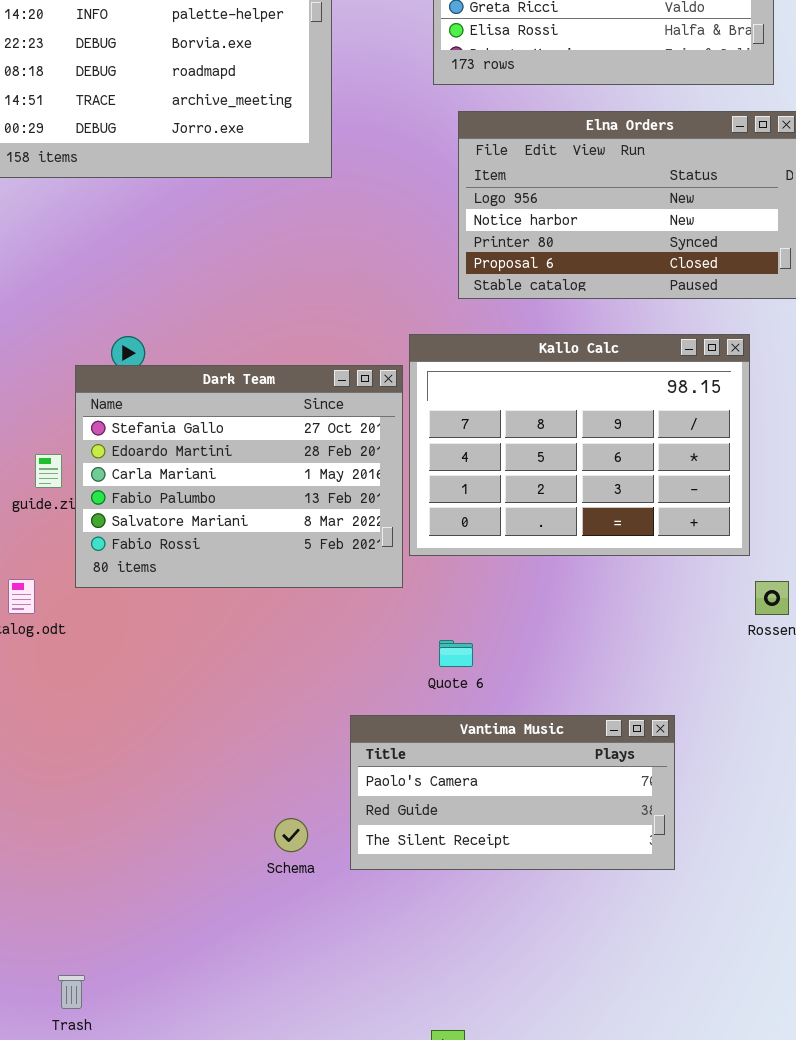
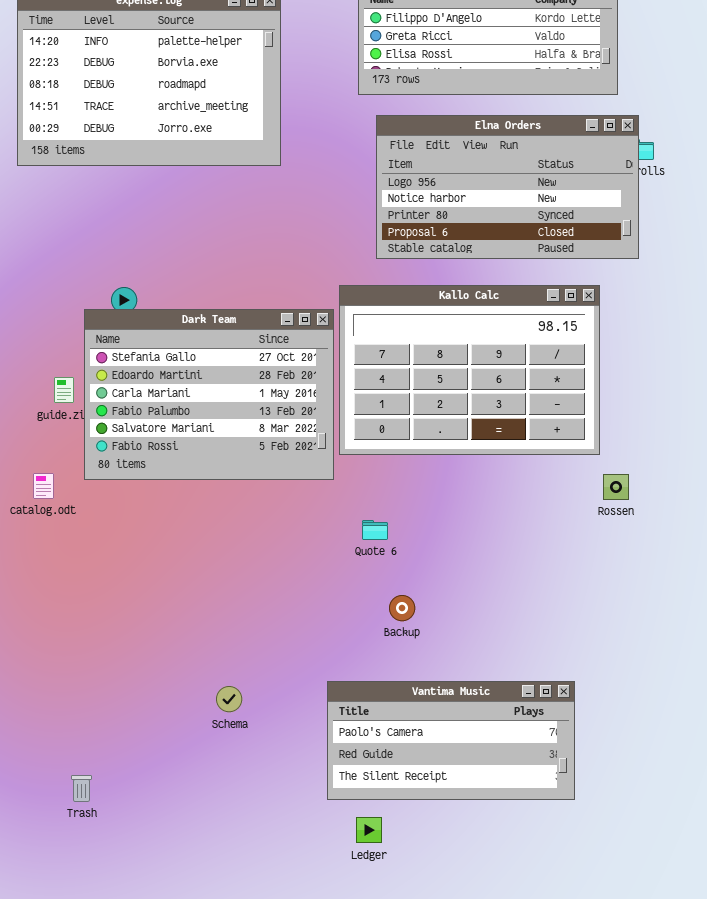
Vantima Music: [350,715,675,870] -> [327,681,575,800], moved
Schema: [274,818,308,852] -> [216,686,242,712], moved

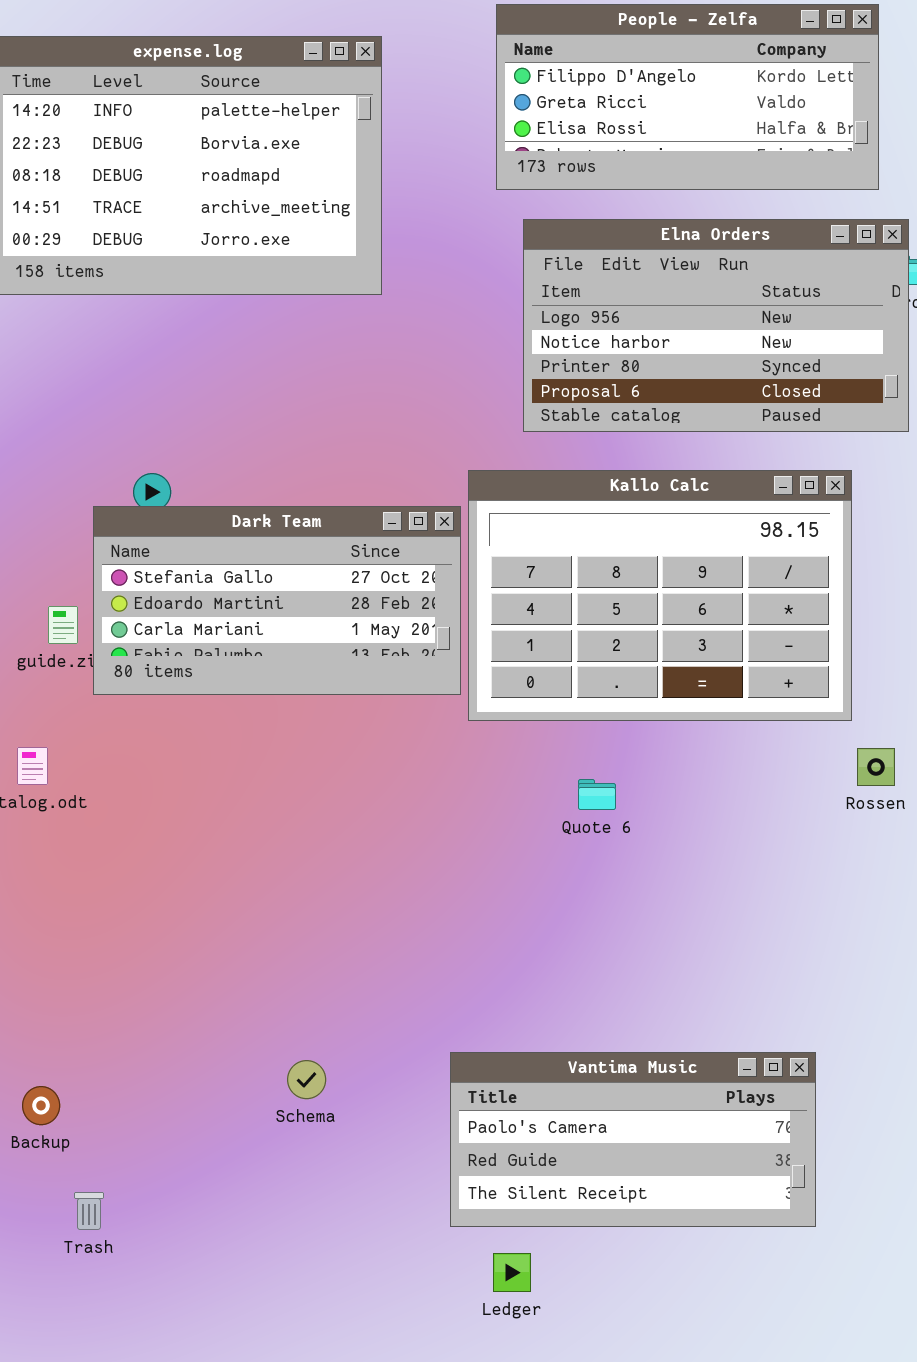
Dark Team: [84,309,334,480] -> [93,506,461,695], resized
Quote 6: [362,520,388,540] -> [578,779,616,810], moved
Backup: [389,595,415,621] -> [22,1086,60,1125], moved

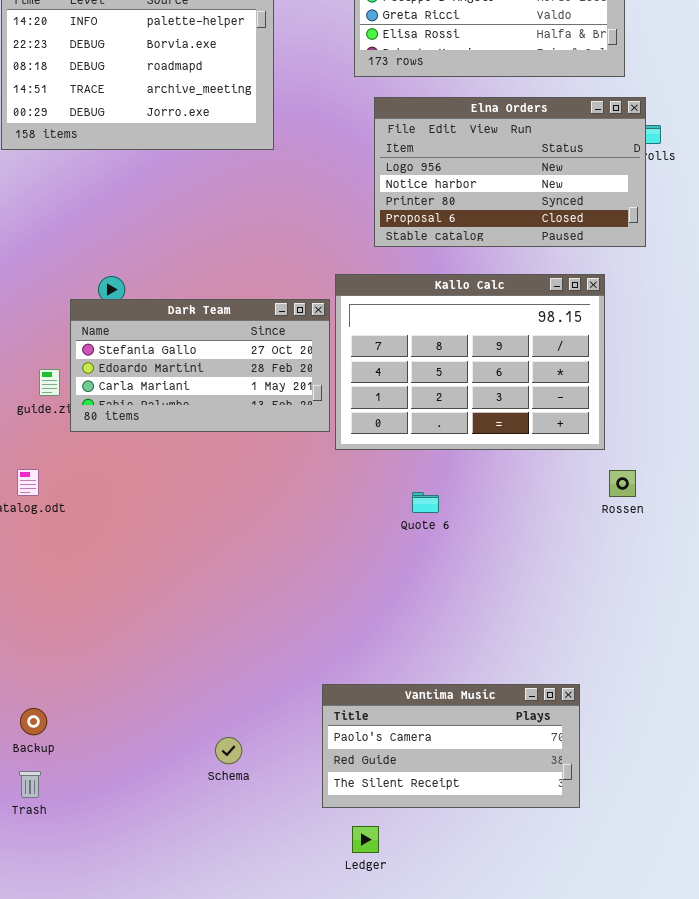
Schema: [287,1060,326,1099] -> [215,737,242,764], moved
Trash: [74,1192,104,1230] -> [19,771,41,798], moved

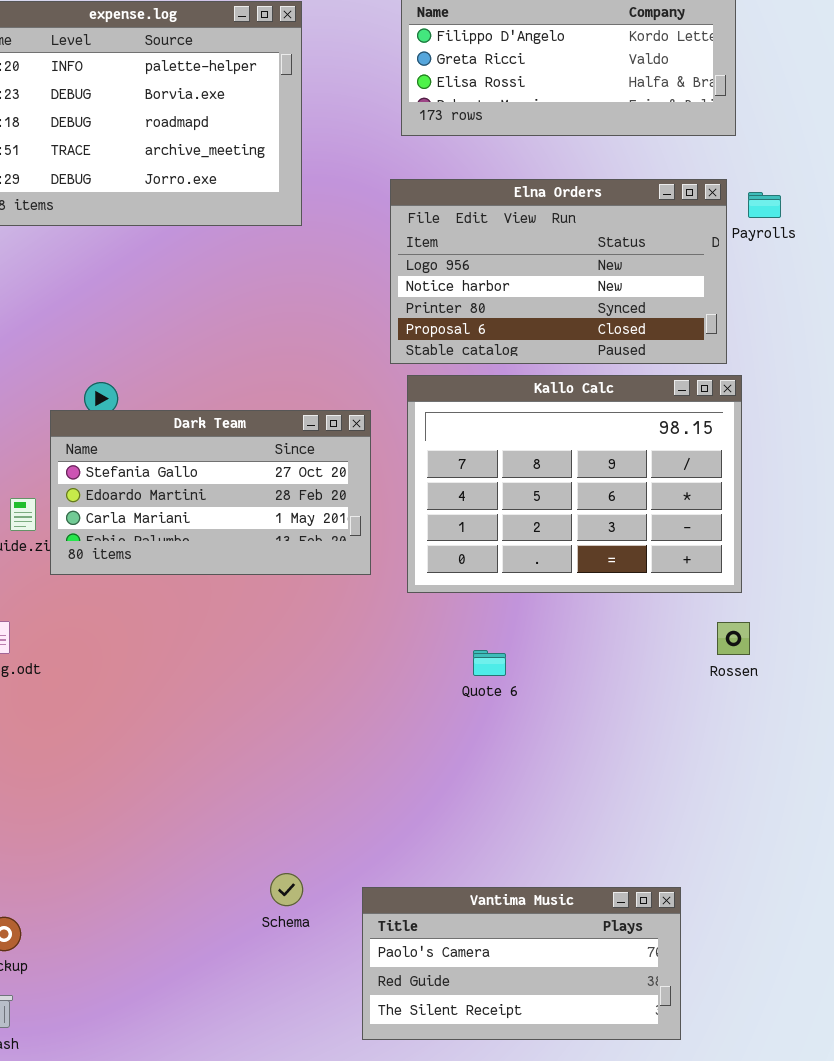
Elna Orders: [374,97,646,247] -> [390,179,727,364], moved
Kallo Calc: [335,274,605,450] -> [407,375,742,593], moved
Schema: [215,737,242,764] -> [270,873,303,906], moved

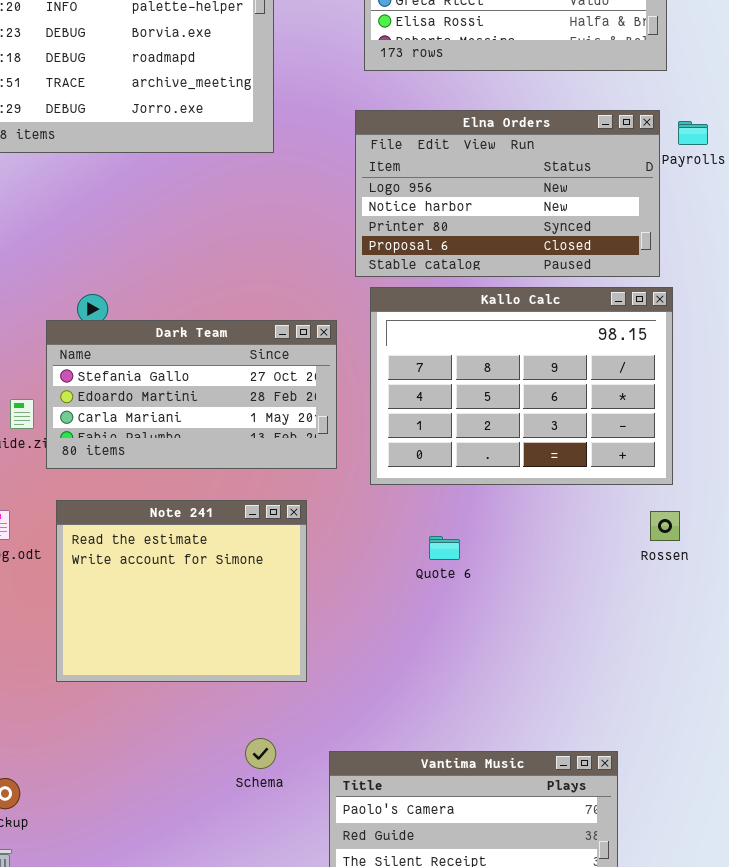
Note 241: none -> [56,500,307,682], opened

